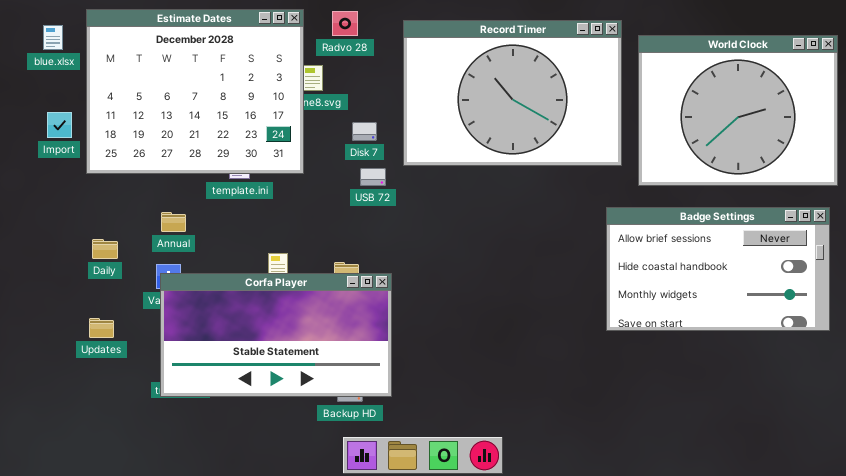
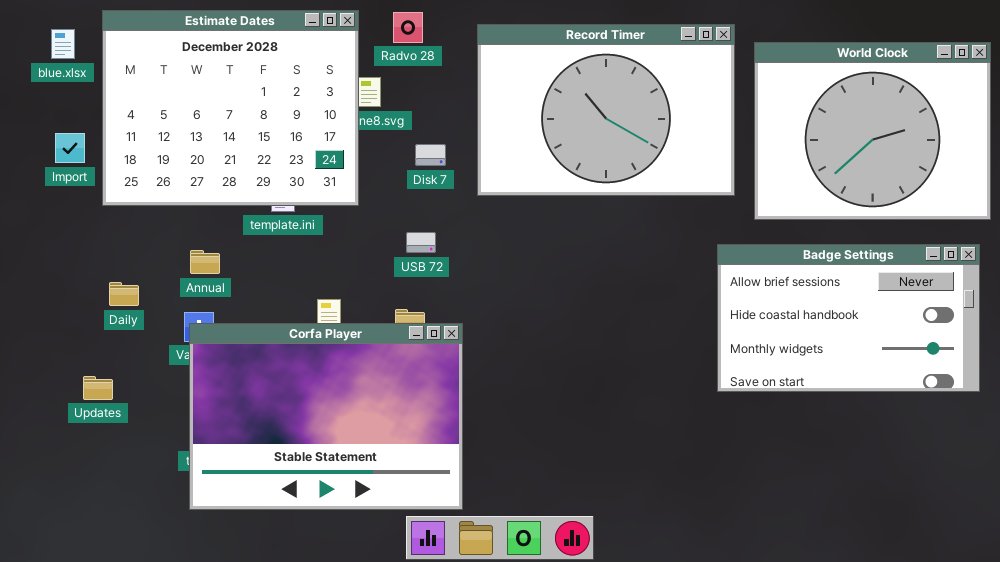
USB 72: [360,168,386,186] -> [406,232,436,253], moved
Corfa Player: [160,273,392,397] -> [189,323,463,510], resized
Updates: [89,318,114,338] -> [83,376,113,400], moved

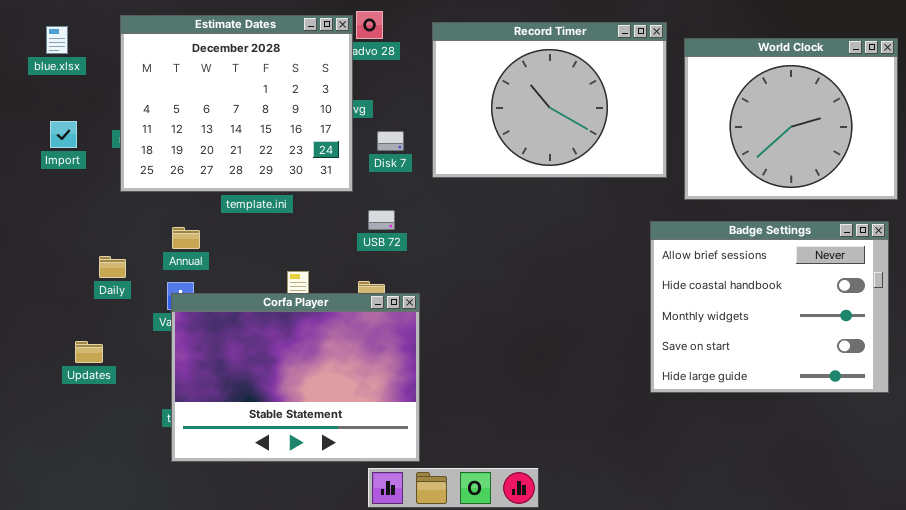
Estimate Dates: [102,10,359,206] -> [120,15,353,192], moved
Badge Settings: [717,244,980,392] -> [650,221,889,393], resized

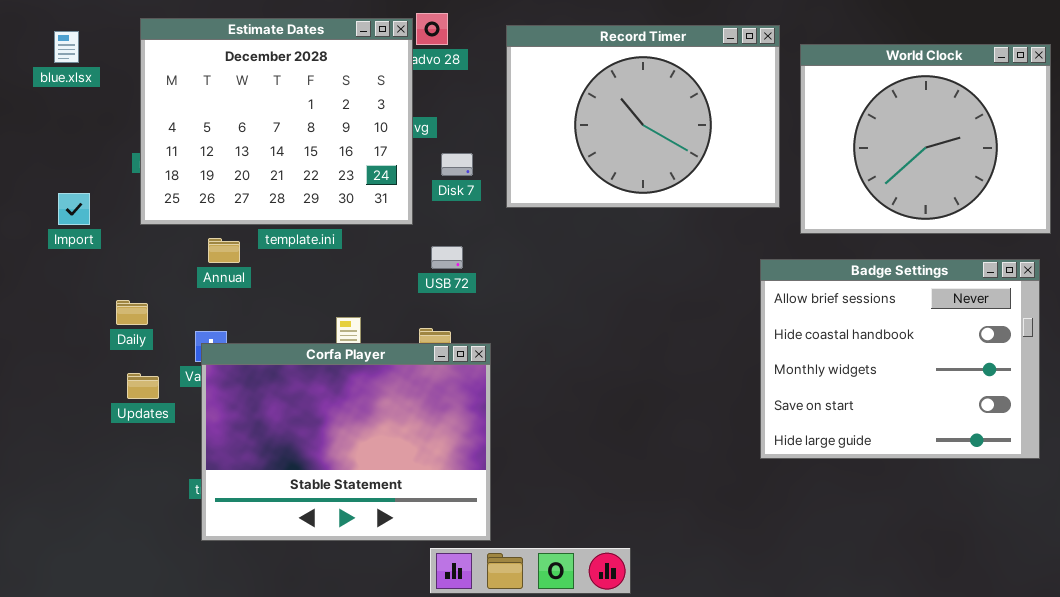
Import: [50,121,77,148] -> [58,193,90,225], moved
Annual: [172,227,200,249] -> [208,238,240,263], moved
Updates: [75,341,103,363] -> [127,373,159,399], moved

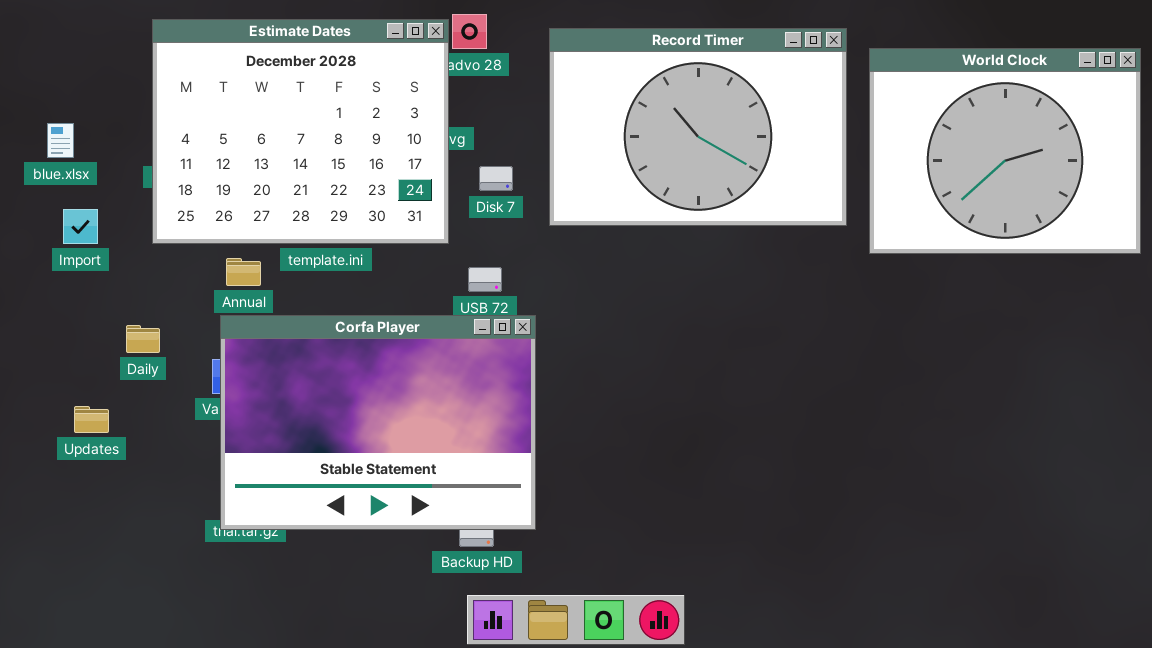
blue.xlsx: [54,31,79,63] -> [47,123,74,158], moved
Badge Settings: [760,259,1040,459] -> none, closed
Corfa Player: [201,343,491,541] -> [220,315,536,530], moved
Updates: [127,373,159,399] -> [74,406,109,433], moved

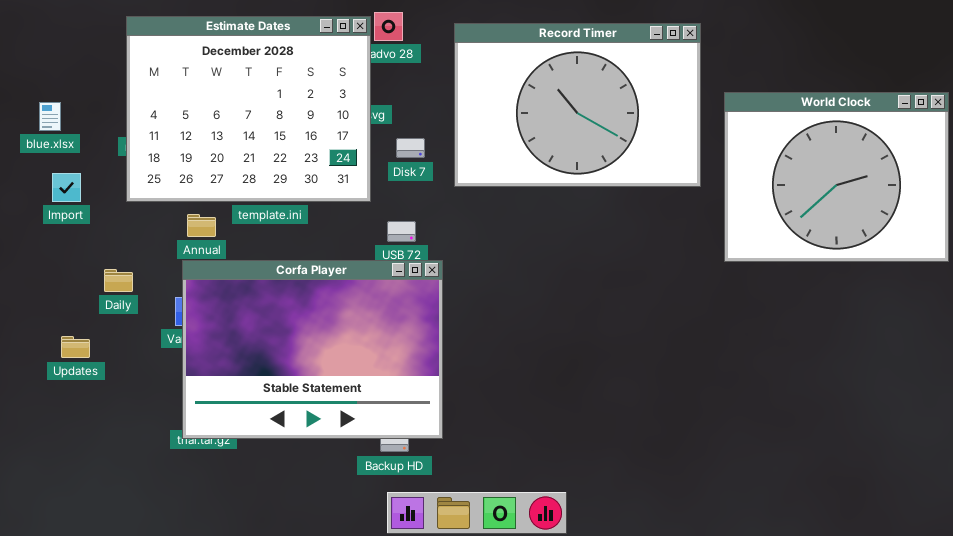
World Clock: [869,48,1141,254] -> [724,92,949,262], moved

